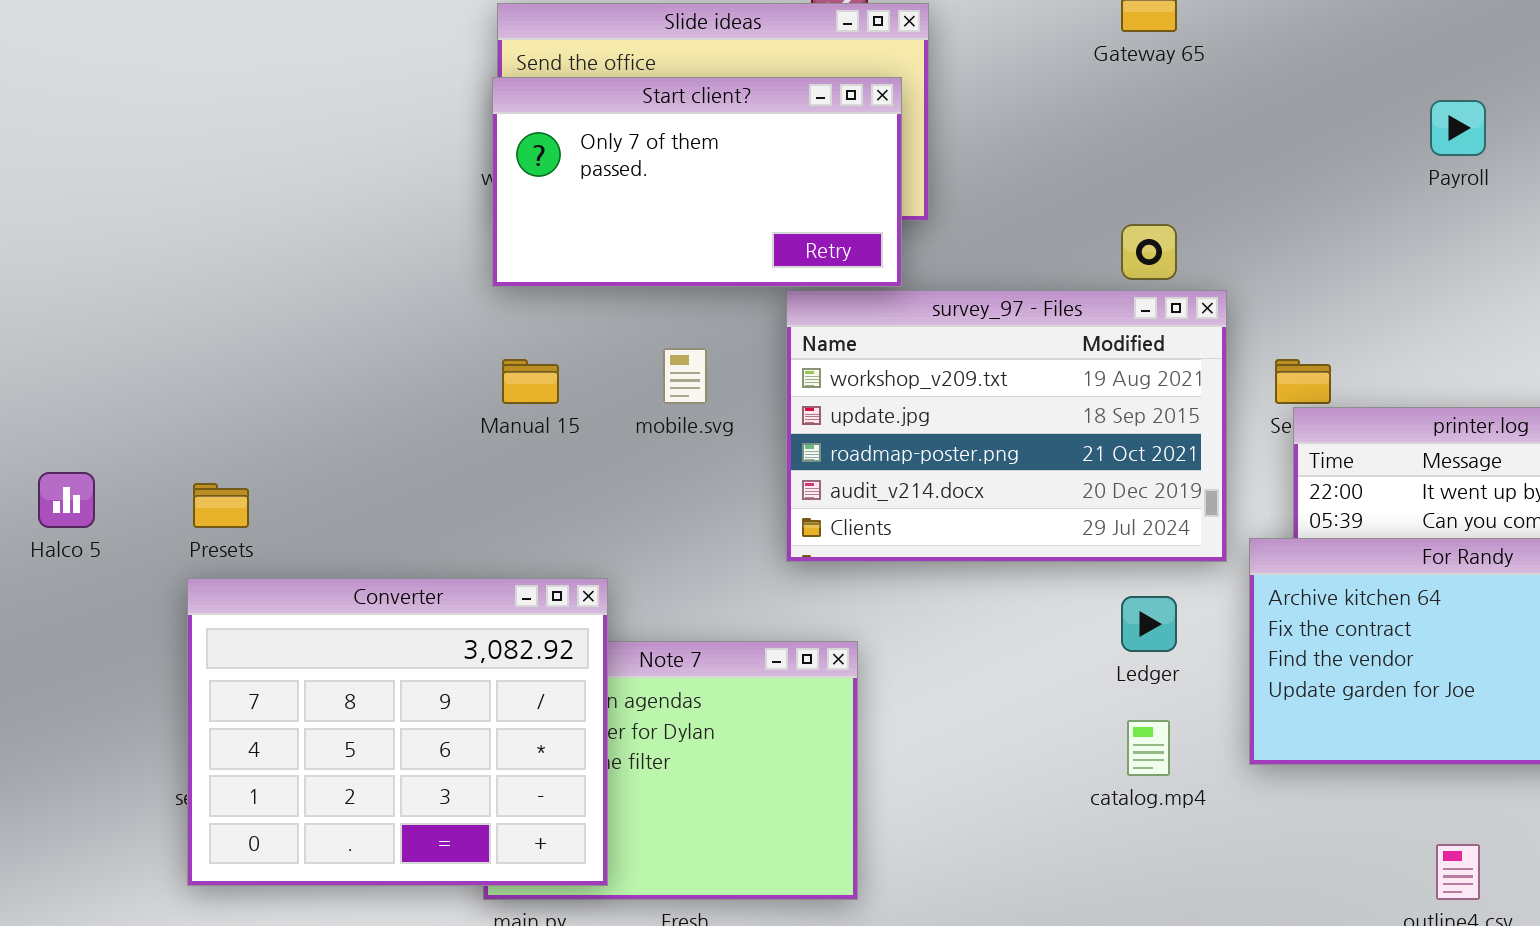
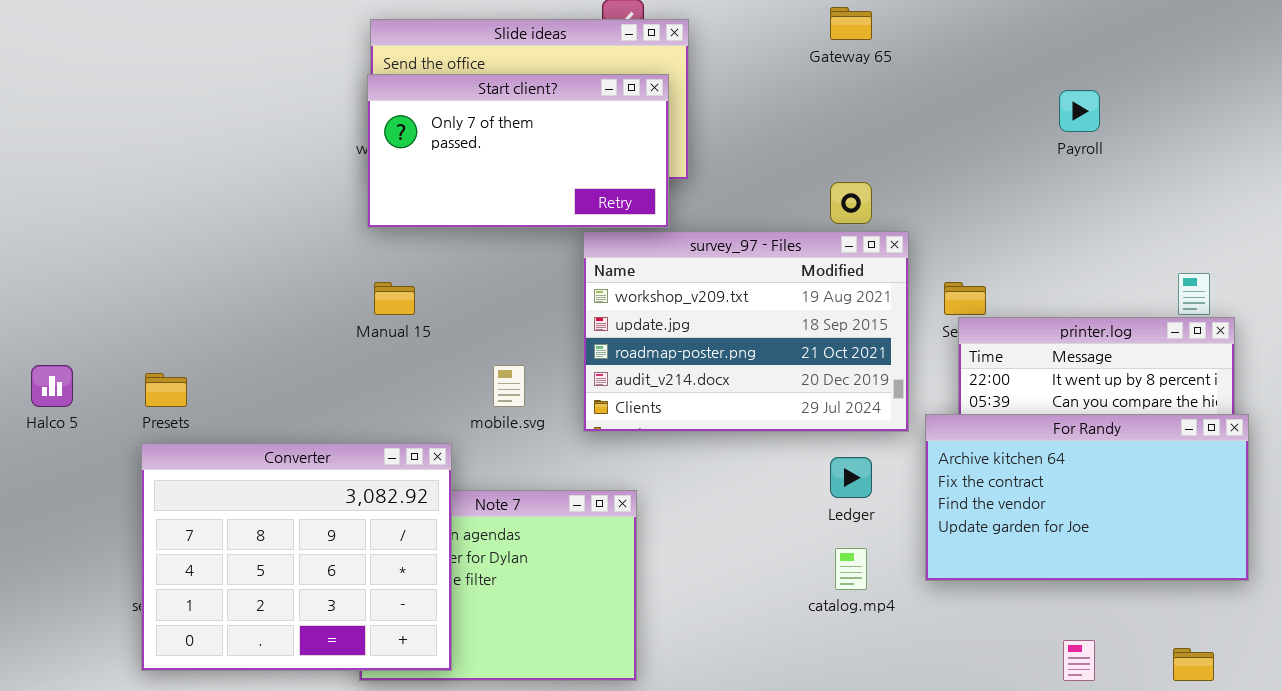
mobile.svg: [663,348,707,404] -> [493,365,525,407], moved

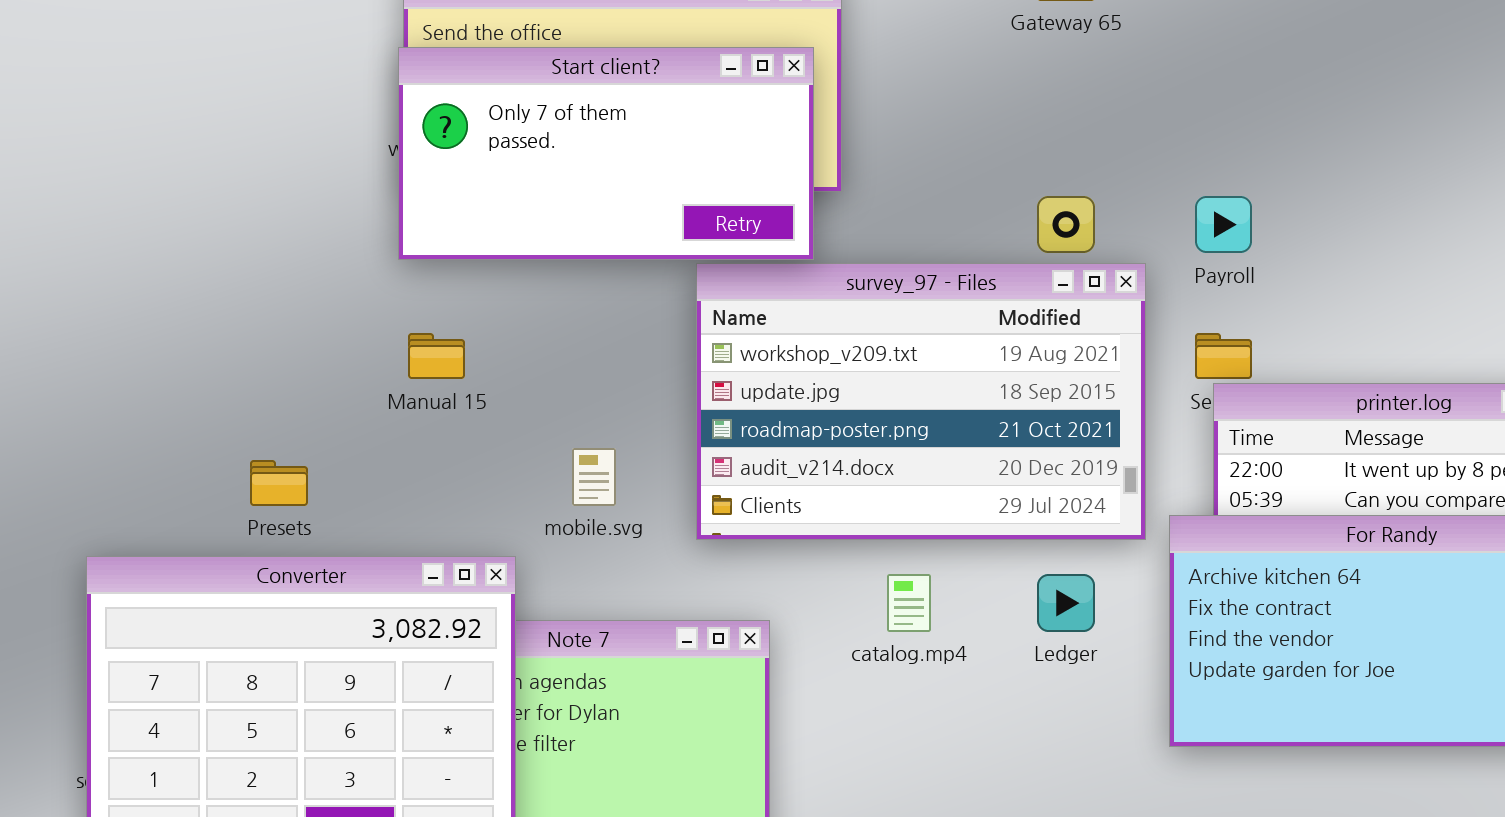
Payroll: [1059,90,1100,132] -> [1195,196,1252,253], moved
Presets: [145,373,187,407] -> [250,460,308,506], moved
catalog.mp4: [835,548,867,590] -> [887,574,931,632], moved

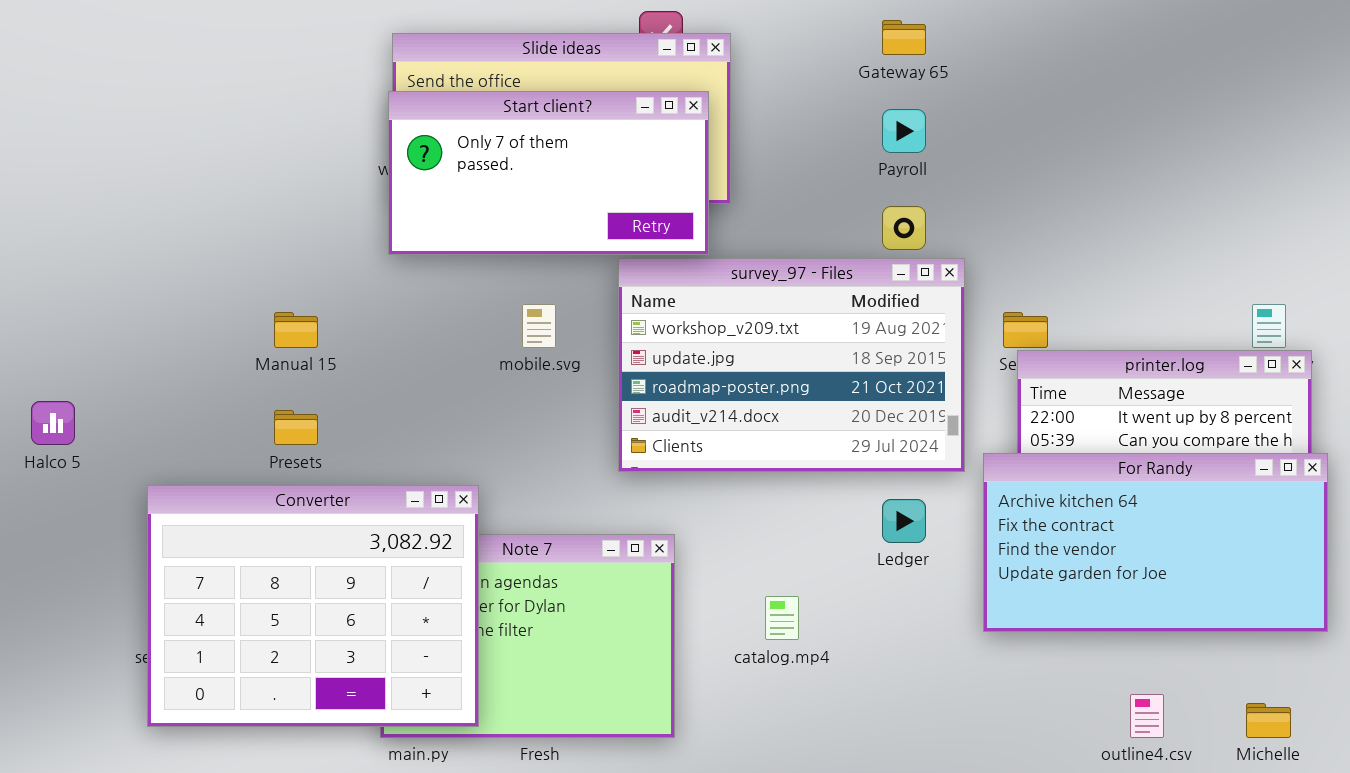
Payroll: [1195,196,1252,253] -> [882,109,926,153], moved
Manual 15: [408,333,465,379] -> [274,312,318,348], moved
mobile.svg: [572,448,616,506] -> [522,304,556,348], moved
catalog.mp4: [887,574,931,632] -> [765,596,799,640], moved

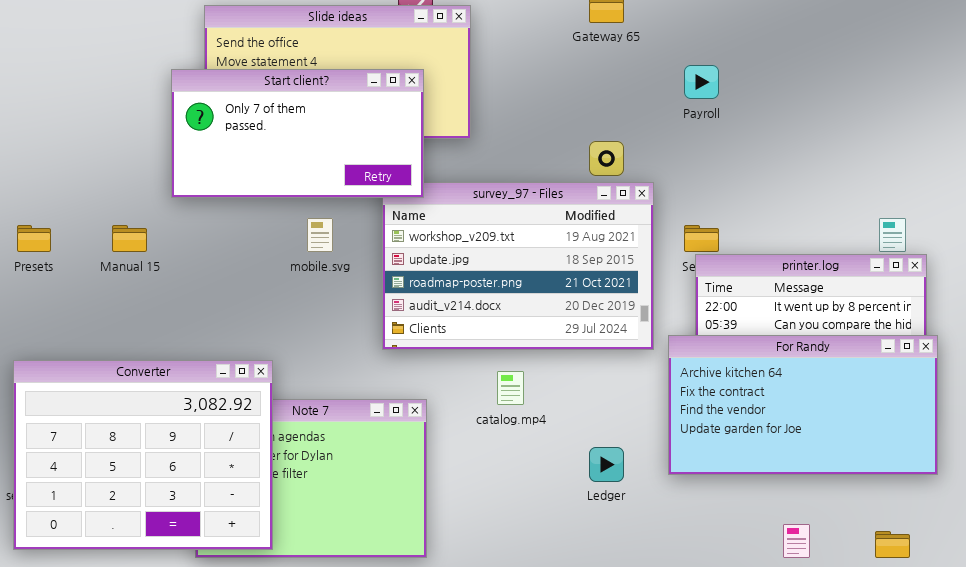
Start client?: [388,91,709,255] -> [171,69,424,198], moved
Payroll: [882,109,926,153] -> [684,65,719,99], moved
Presets: [274,410,318,445] -> [17,225,51,252], moved
Ledger: [882,499,926,543] -> [589,447,624,482], moved
catalog.mp4: [765,596,799,640] -> [497,371,524,405], moved

